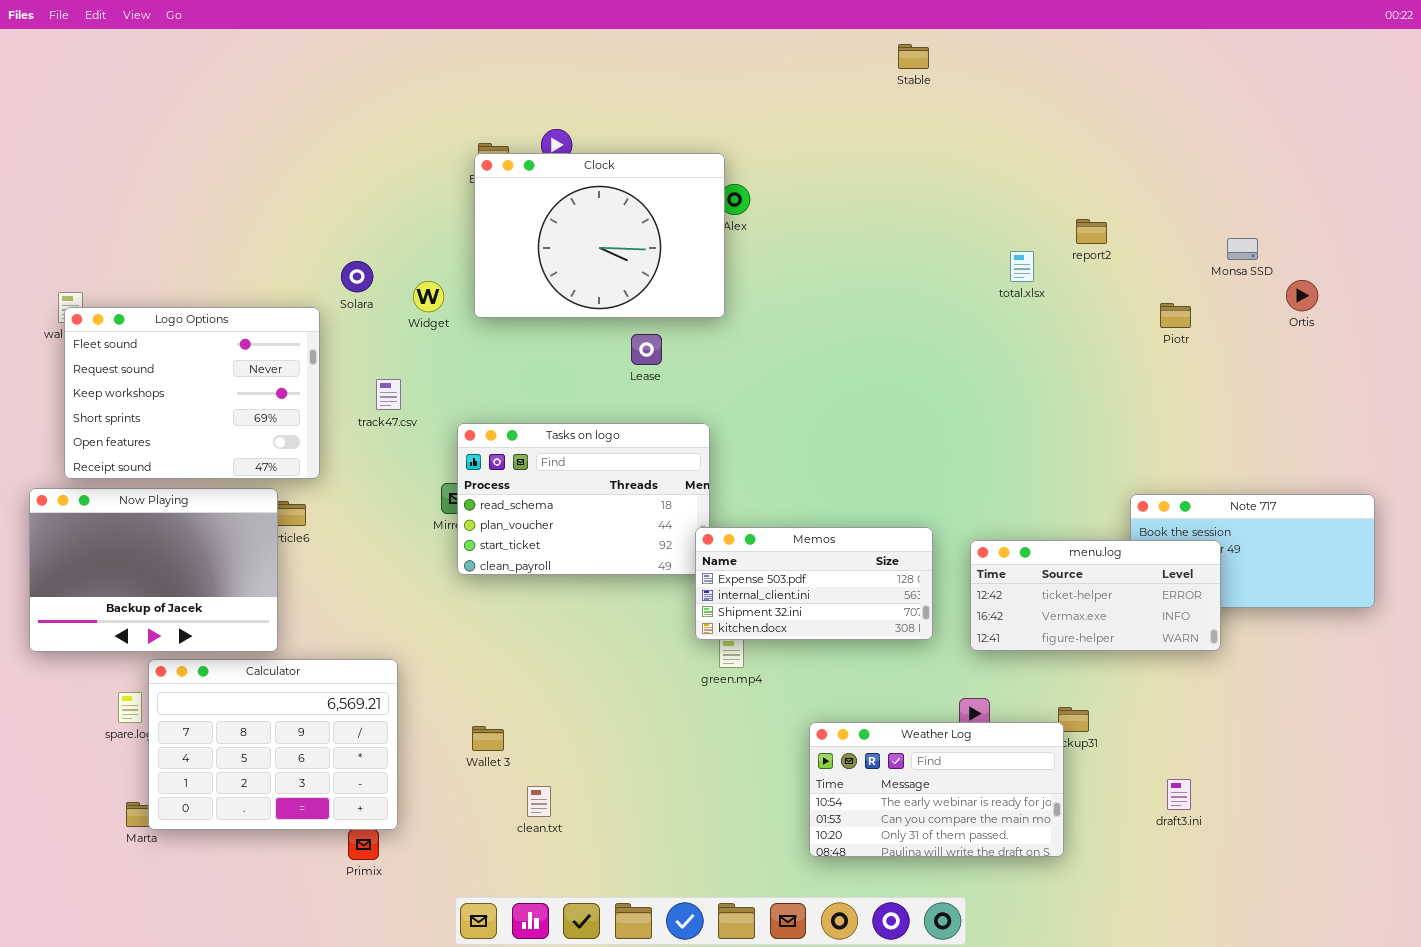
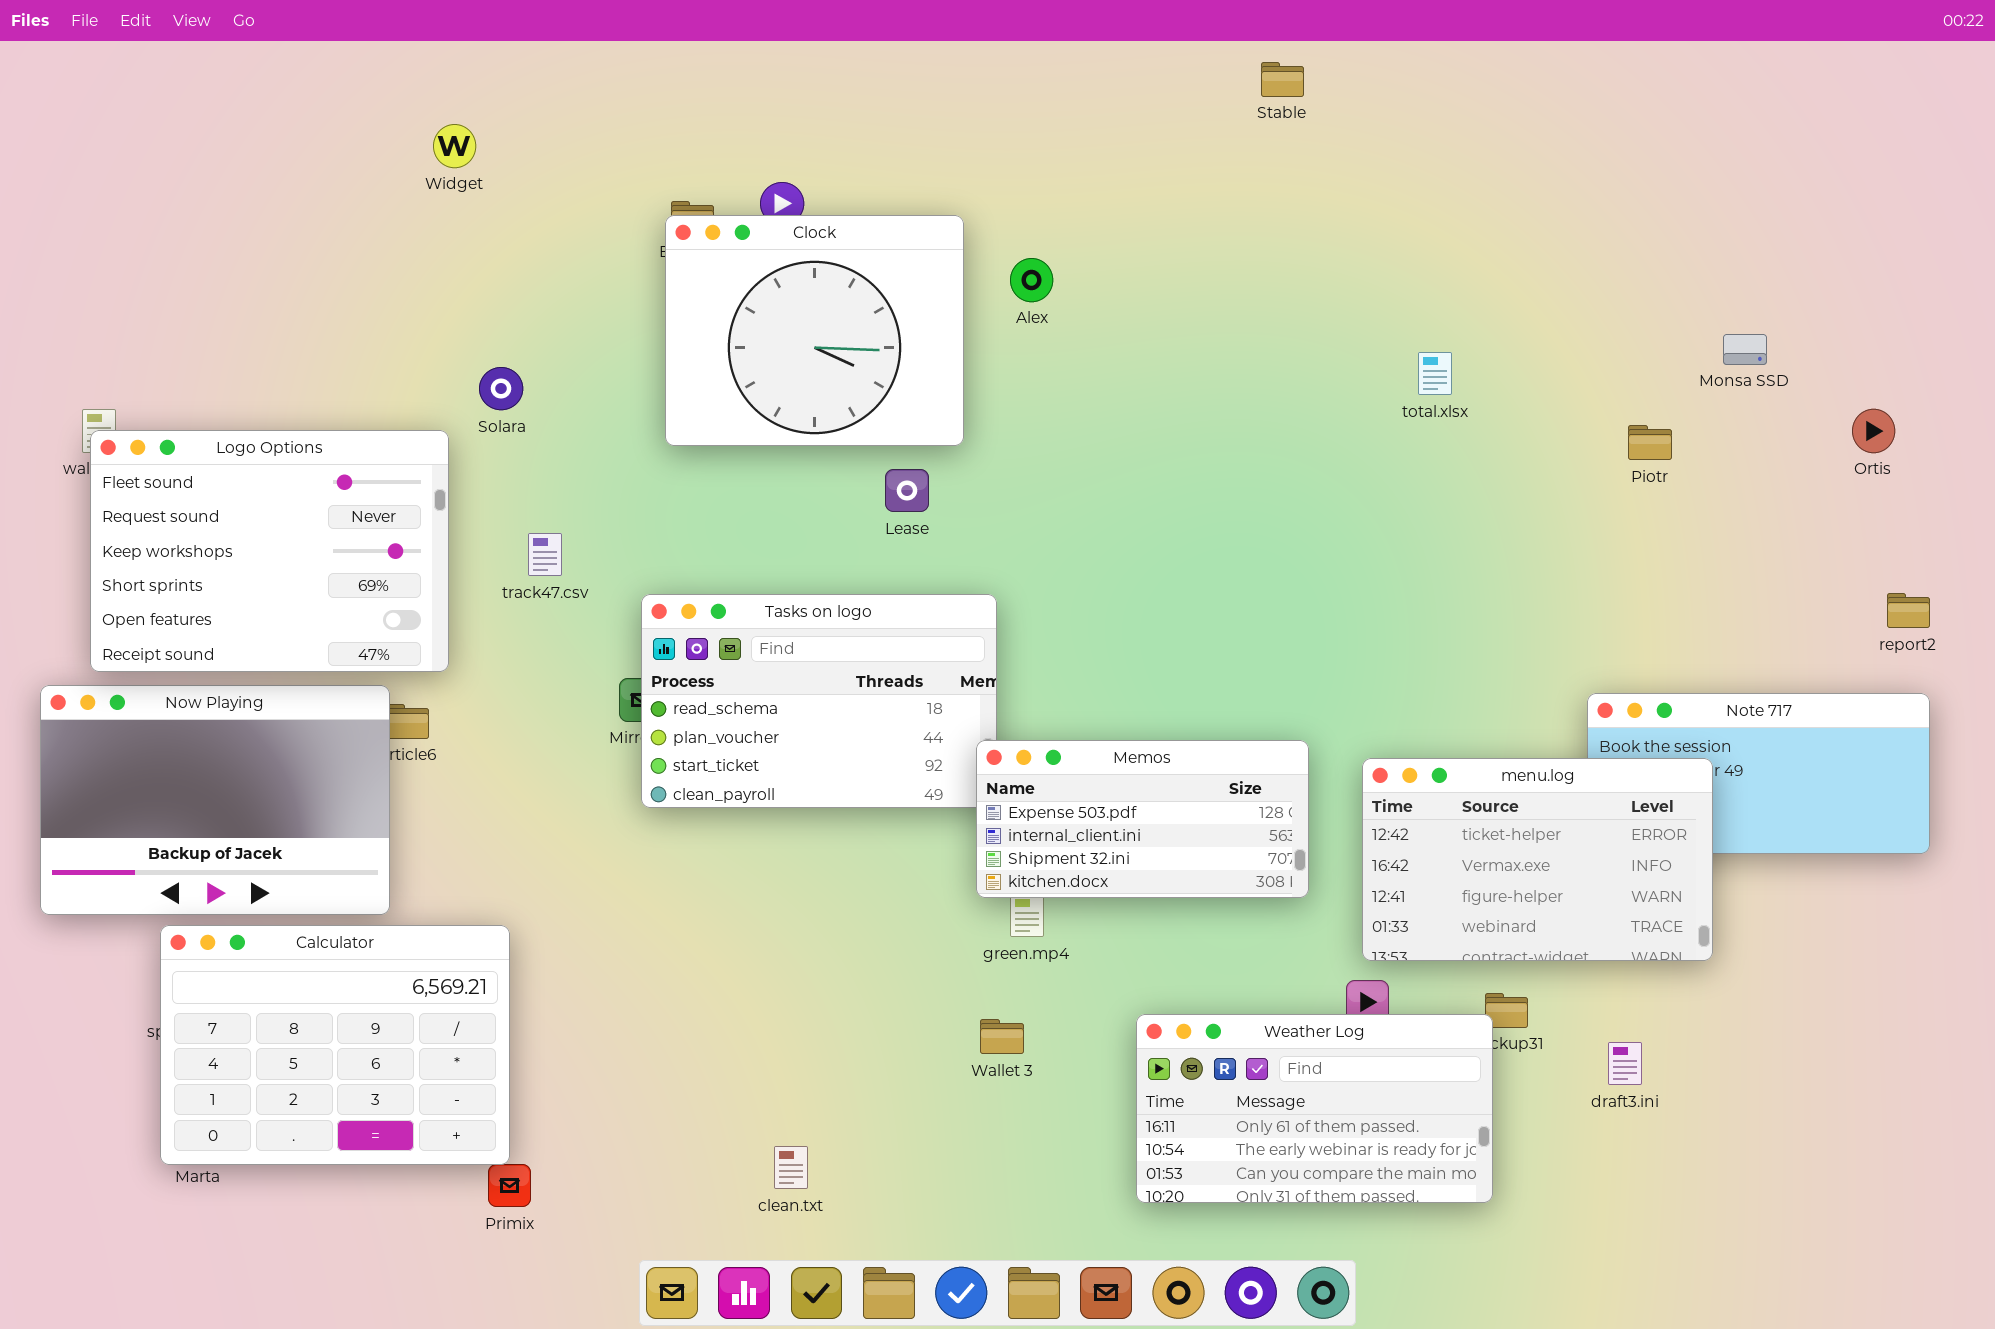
Clock: [474,153,725,318] -> [665,215,964,446], resized
report2: [1076,219,1107,244] -> [1887,593,1930,628], moved
Ortis: [1286,280,1318,311] -> [1852,409,1895,453], moved
Widget: [413,281,444,312] -> [433,124,476,168], moved
menu.log: [970,540,1221,651] -> [1362,758,1713,961], resized
Calculator: [148,659,398,830] -> [160,925,510,1165], moved
Weather Log: [809,722,1064,857] -> [1136,1014,1493,1203], scrolled up 1 row
Wallet 3: [472,726,504,751] -> [980,1019,1024,1054], moved
draft3.ini: [1167,779,1191,810] -> [1608,1042,1642,1085], moved
clean.txt: [527,786,551,817] -> [774,1146,808,1189], moved

